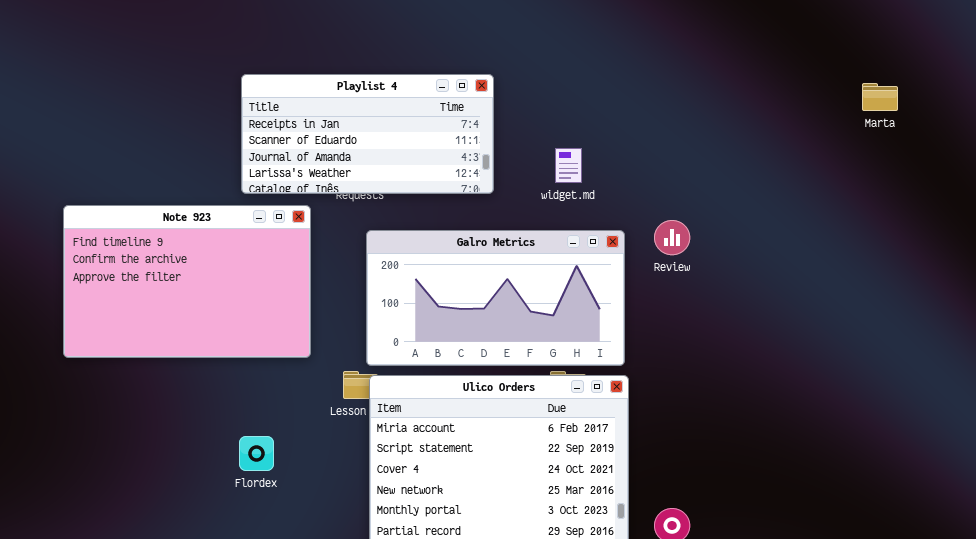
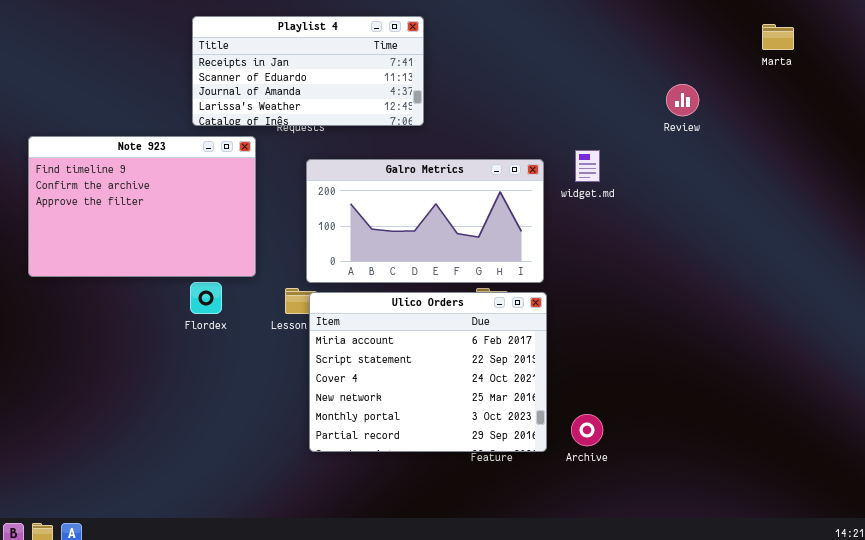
widget.md: [555,148,582,183] -> [575,150,600,182], moved
Review: [654,220,690,255] -> [666,84,699,116], moved
Flordex: [239,436,274,471] -> [190,282,222,314], moved

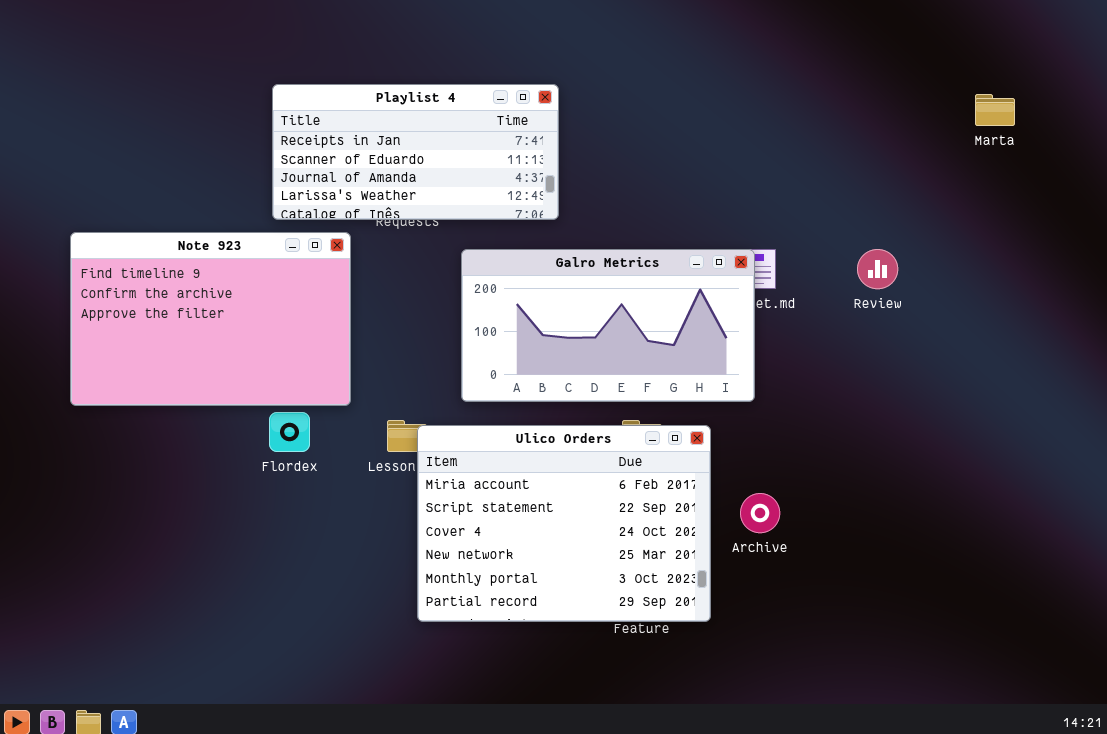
Review: [666,84,699,116] -> [857,249,898,289], moved
Galro Metrics: [306,159,544,283] -> [461,249,755,402], moved
Archive: [571,414,603,446] -> [740,493,780,533], moved

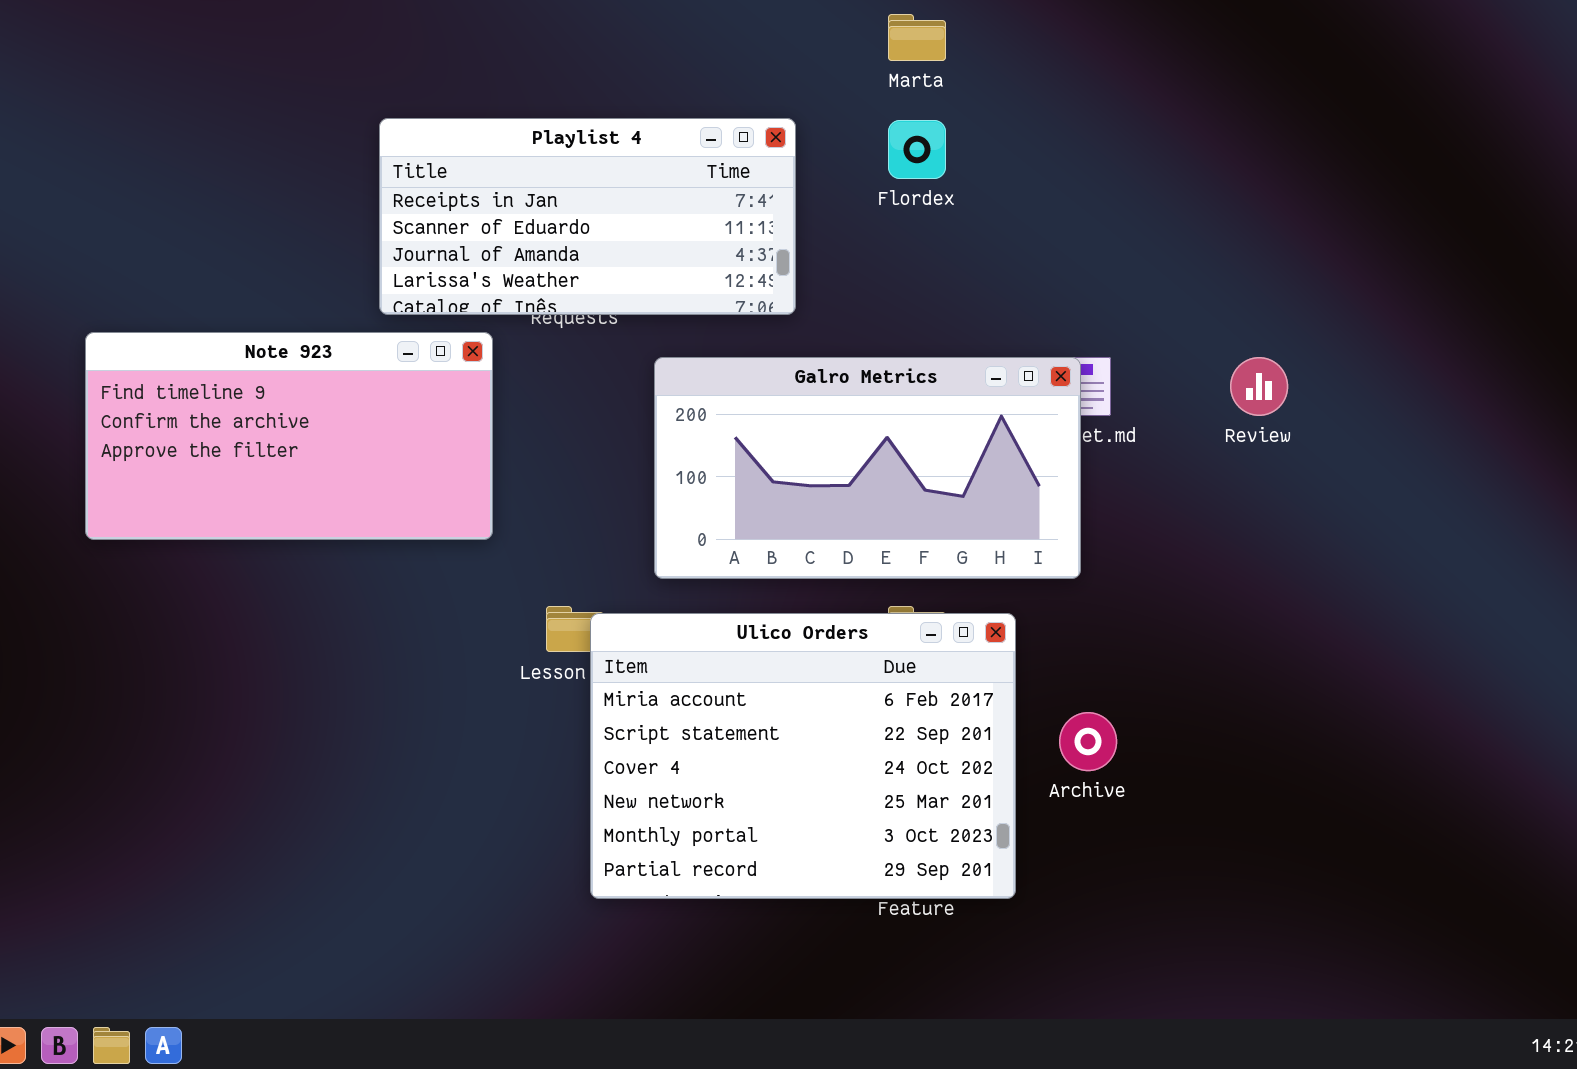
Marta: [975,94,1015,126] -> [888,14,946,61], moved
Note 923: [70,232,351,406] -> [85,332,493,540], resized
Flordex: [269,412,310,452] -> [888,120,946,179], moved

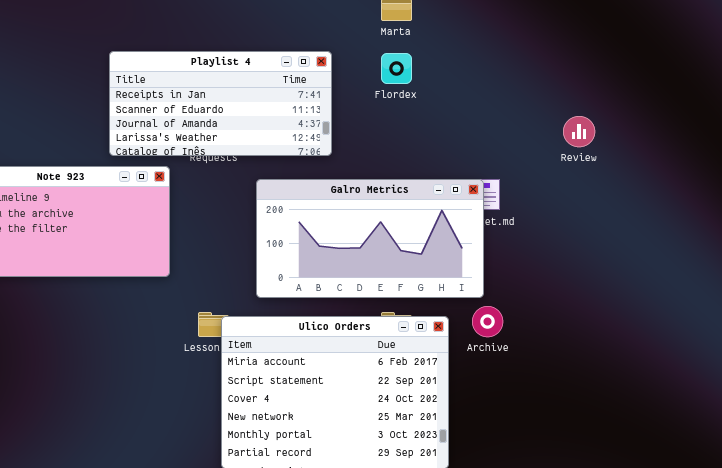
Review: [1230,357,1288,416] -> [563,116,595,147], moved
Archive: [1059,712,1117,771] -> [472,306,503,337], moved

